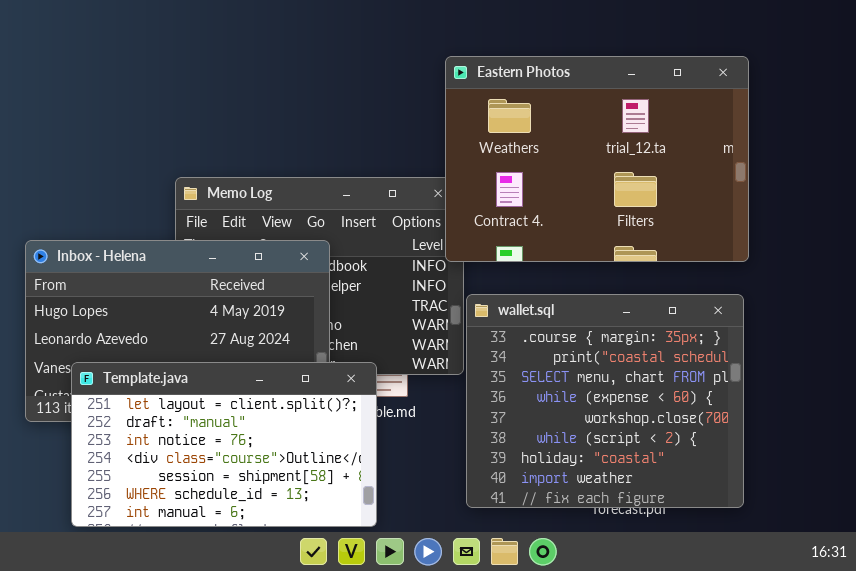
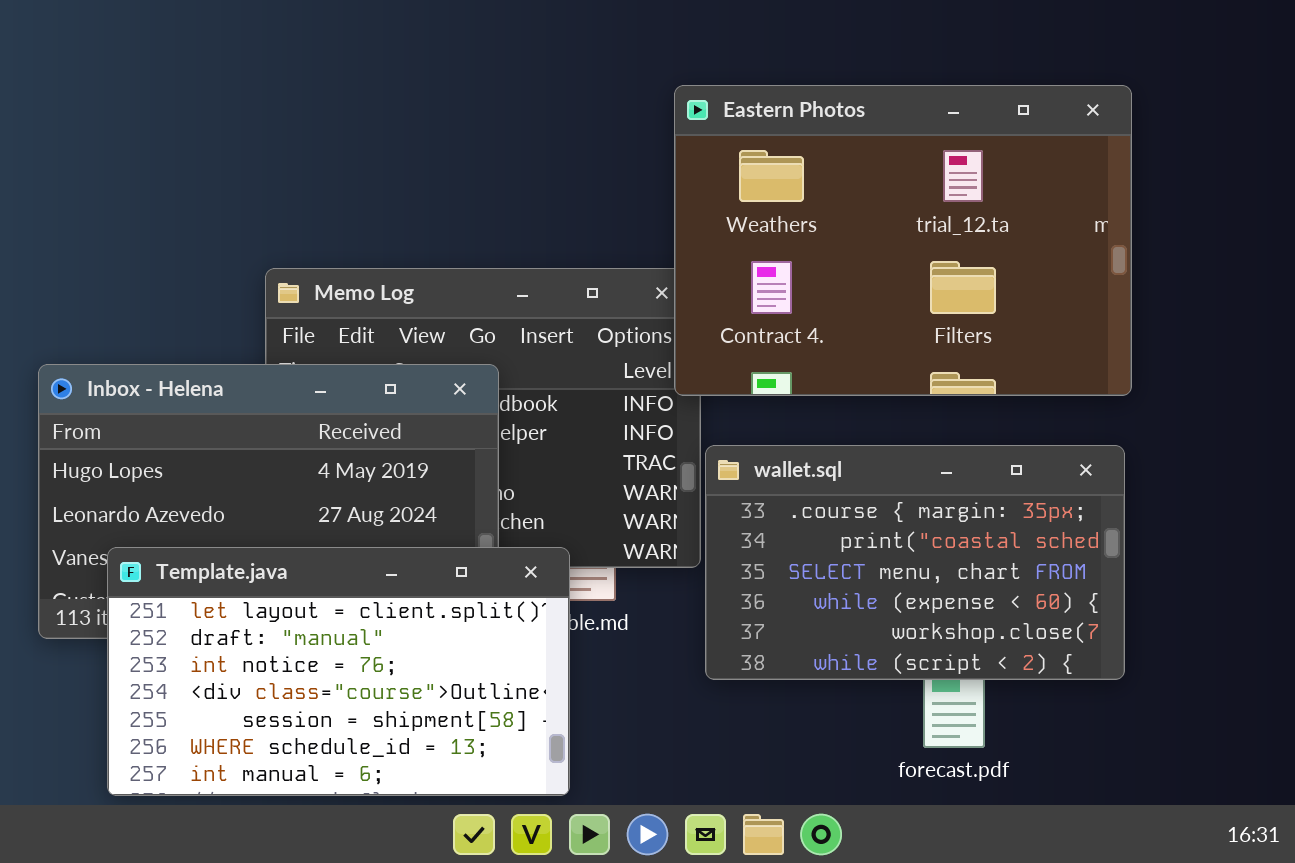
wallet.sql: [466,294,744,508] -> [705,445,1125,680], resized

